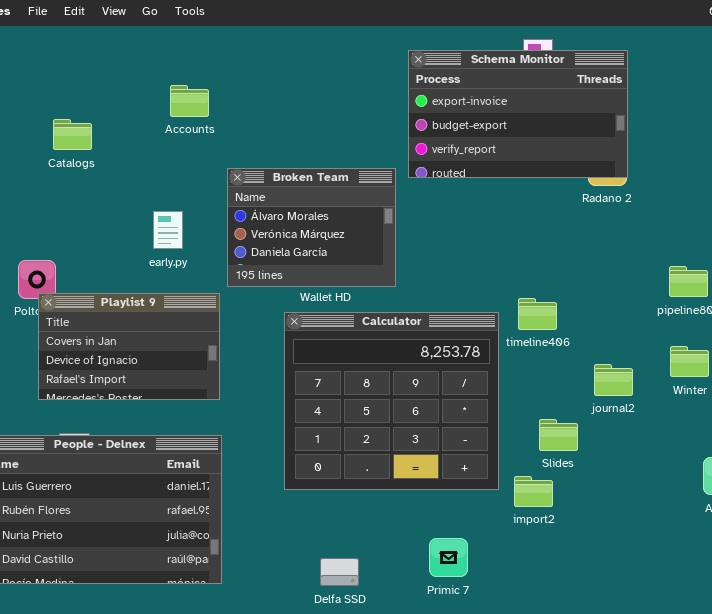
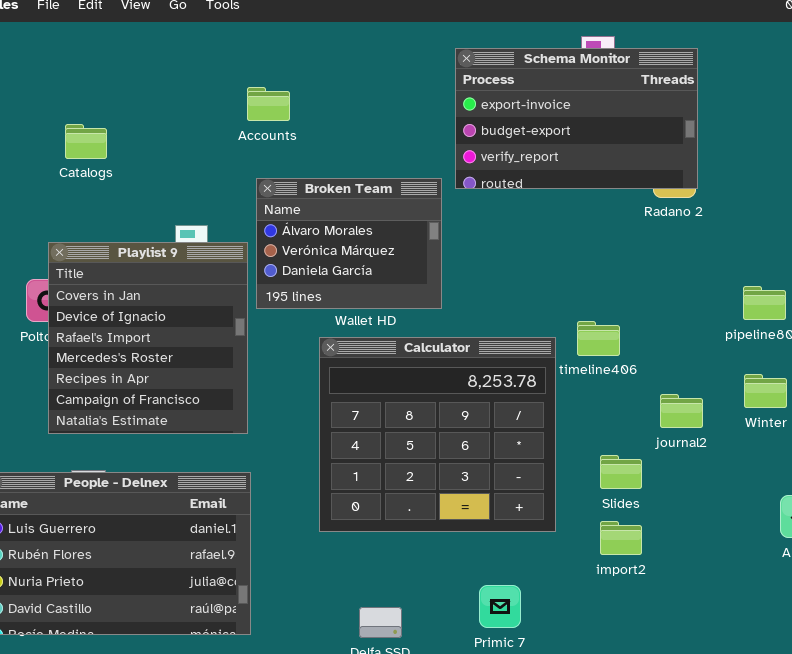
Accounts: [170,85,209,117] -> [247,87,290,121], moved
Playlist 9: [38,293,220,400] -> [48,242,248,434], resized
import2: [514,476,553,507] -> [600,521,642,555], moved

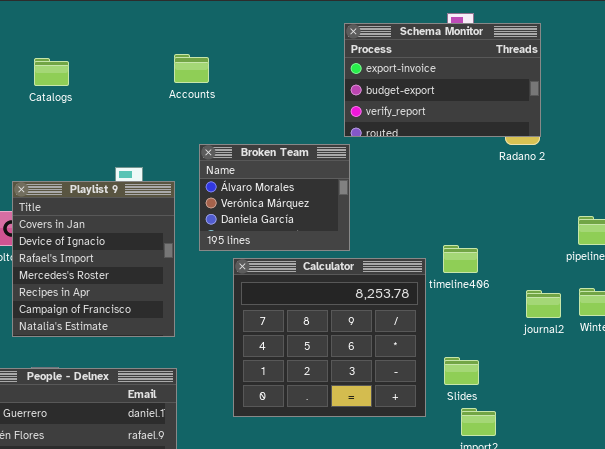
Catalogs: [65,124,107,159] -> [34,58,69,86], moved
Broken Team: [256,178,442,309] -> [199,144,350,251], moved
journal2: [660,394,703,428] -> [526,290,561,318], moved
Slides: [600,455,642,489] -> [444,357,479,385], moved

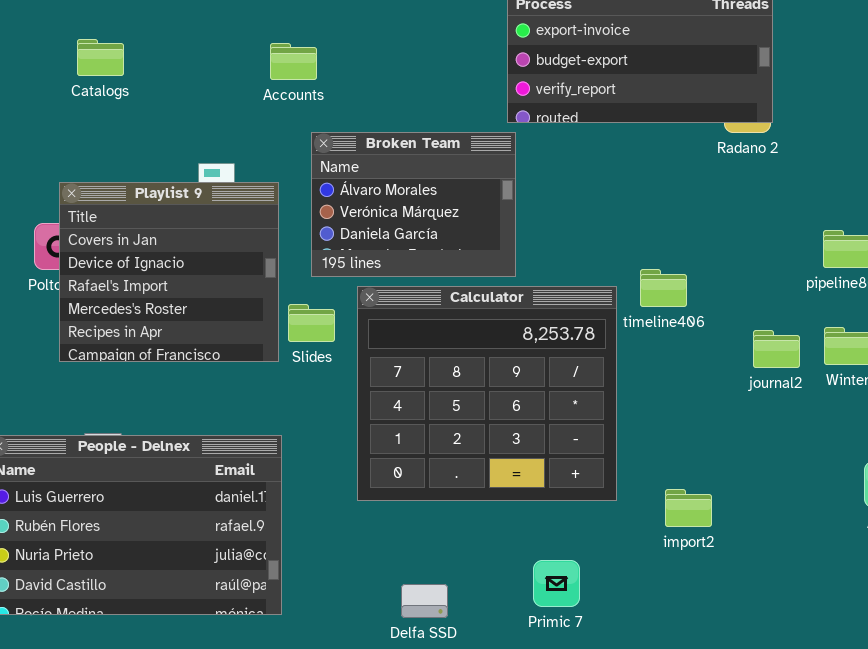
Accounts: [174,54,209,83] -> [270,43,317,80], moved
Catalogs: [34,58,69,86] -> [77,39,124,76], moved
Playlist 9: [12,181,175,337] -> [59,182,279,362], resized
Slides: [444,357,479,385] -> [288,304,335,342], moved

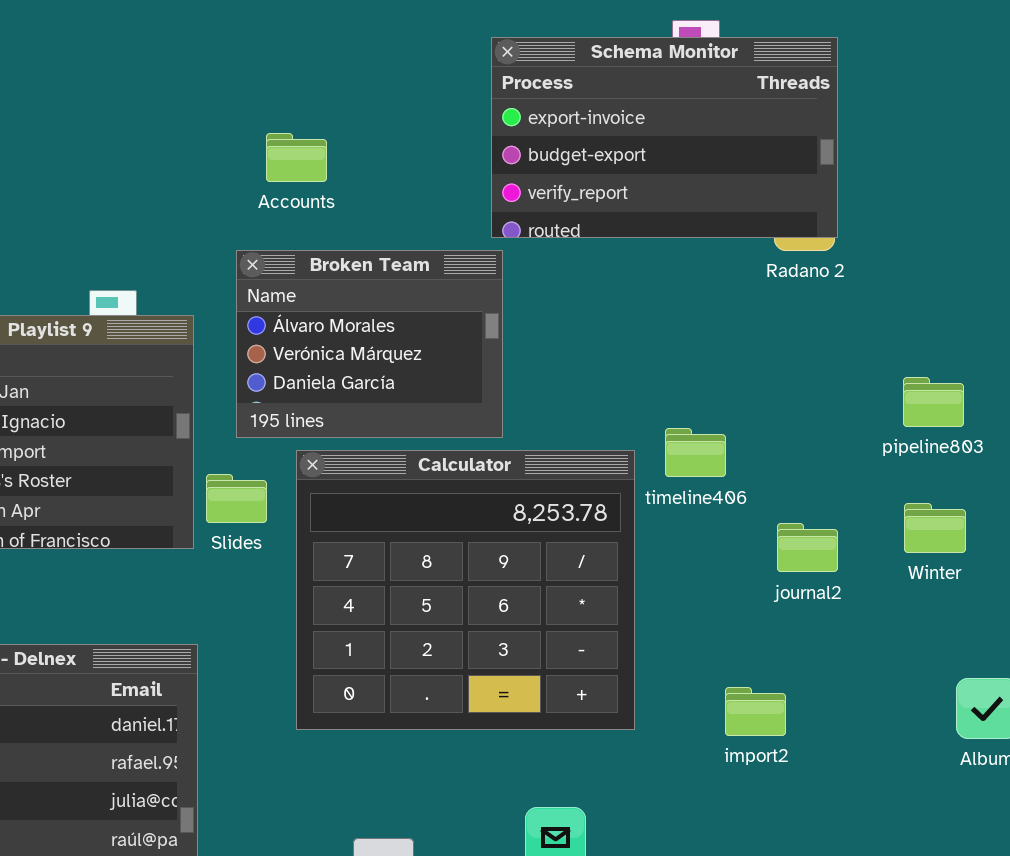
Accounts: [270,43,317,80] -> [266,133,327,182], moved
journal2: [753,330,800,368] -> [777,523,838,572], moved
import2: [665,489,712,527] -> [725,687,786,736], moved

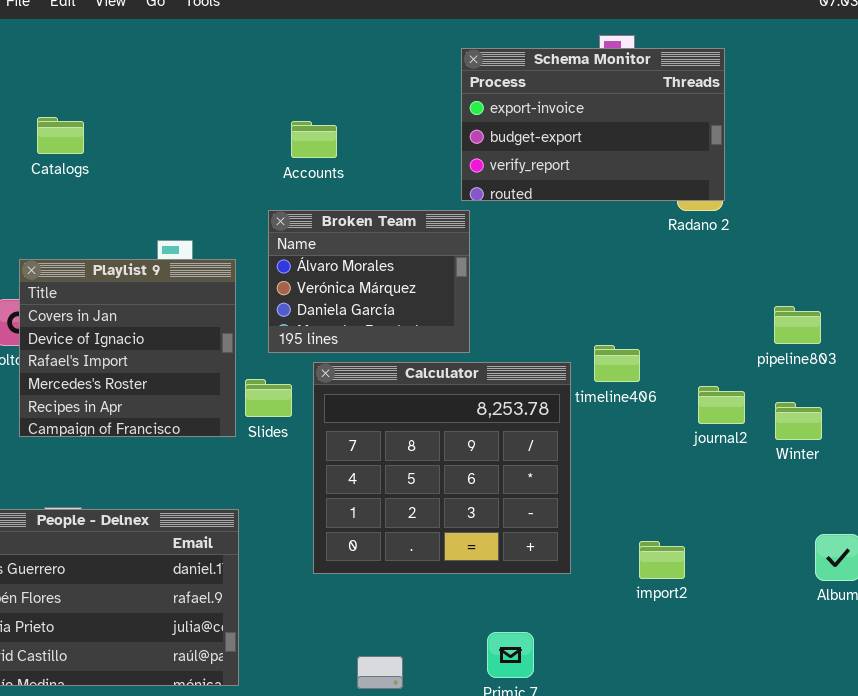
journal2: [777,523,838,572] -> [698,386,745,424], moved

